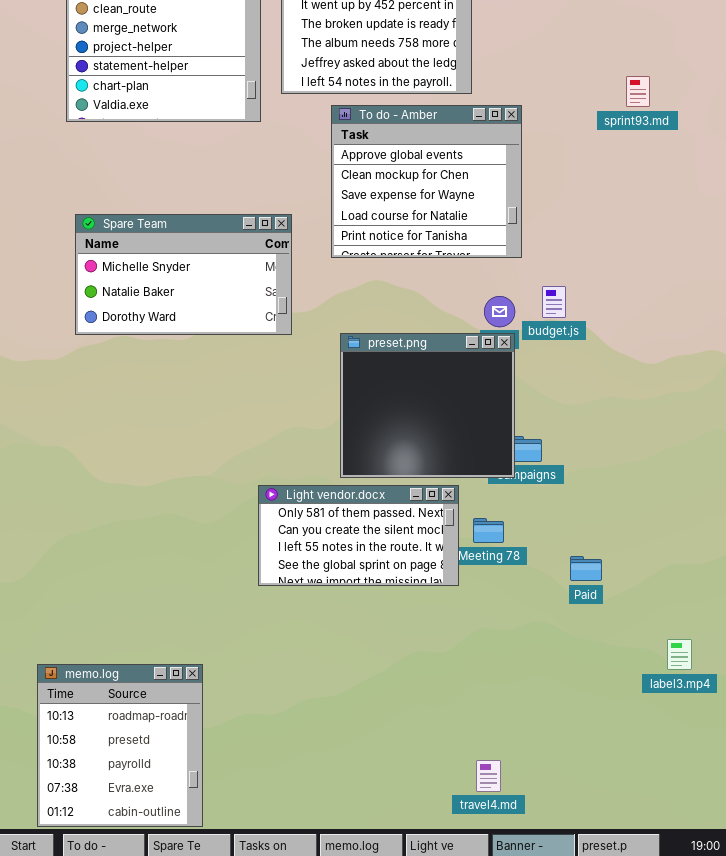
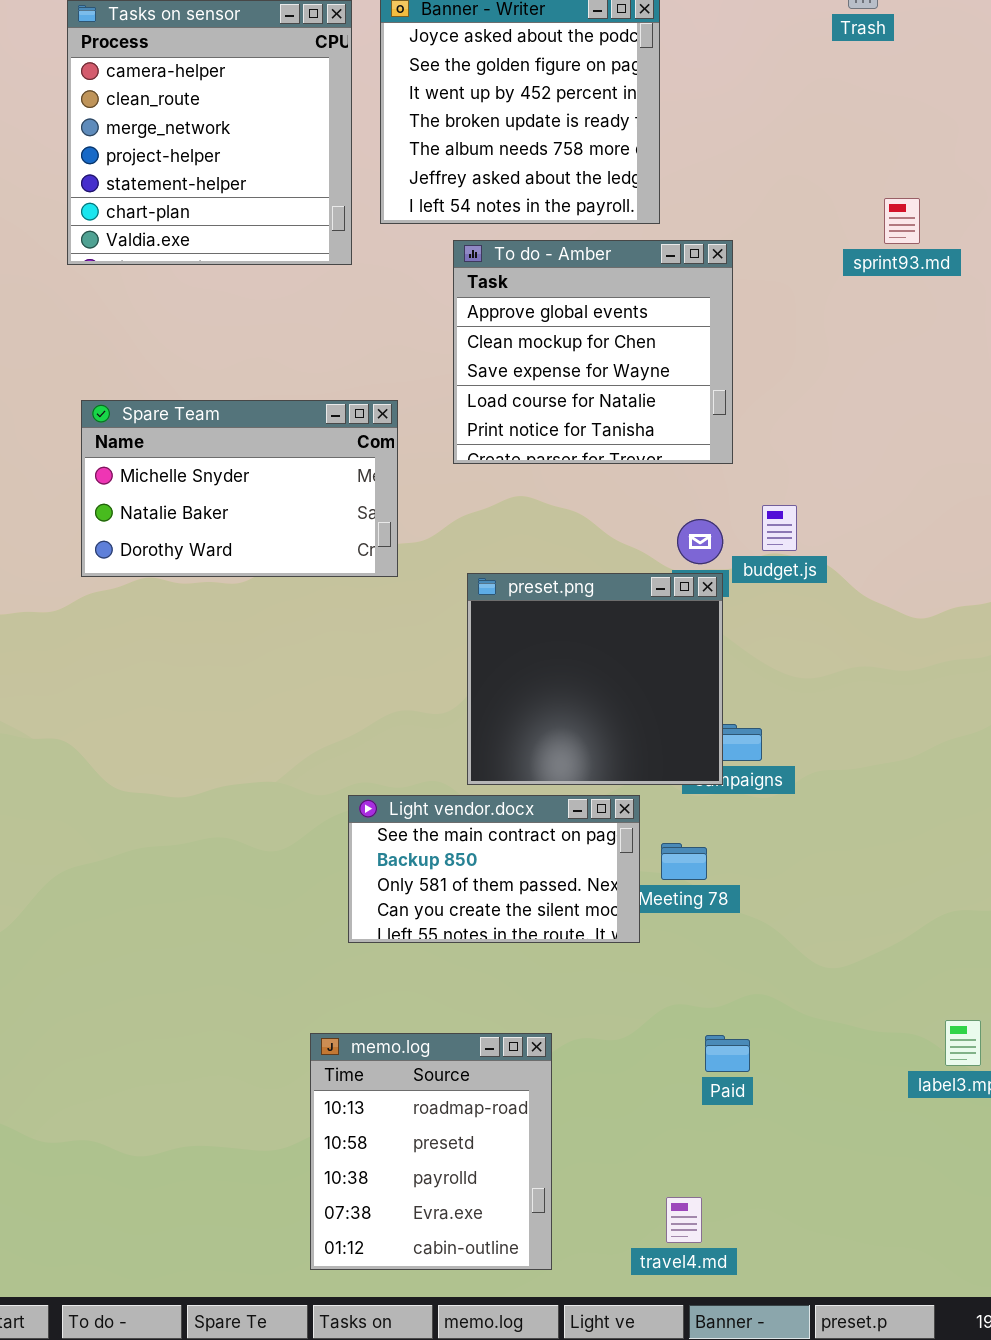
Light vendor.docx: [258,485,459,586] -> [348,795,640,943], scrolled up 2 rows
Paid: [570,556,602,581] -> [705,1035,750,1072], moved
memo.log: [37,664,203,827] -> [310,1033,552,1270], moved

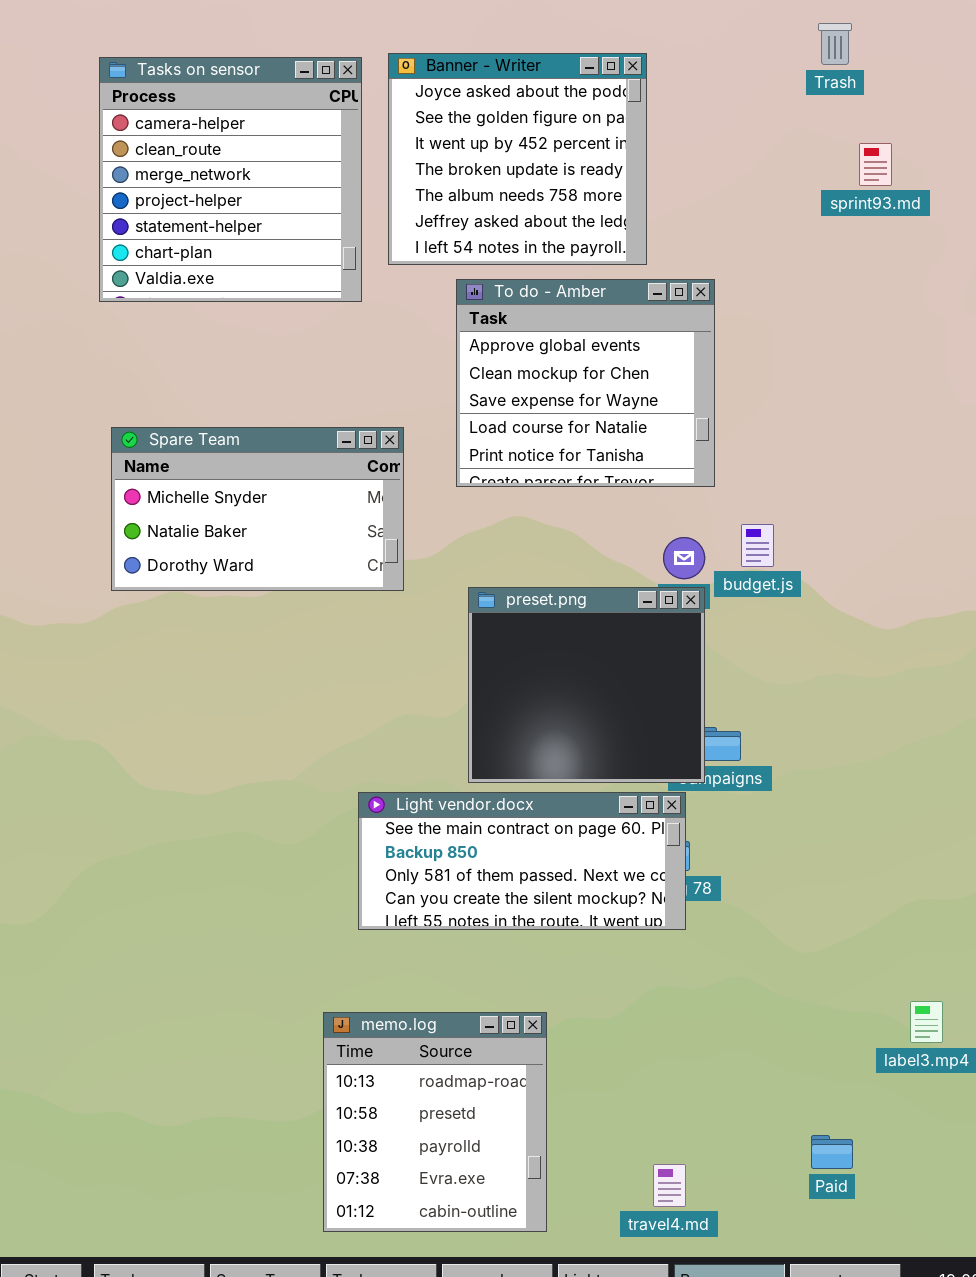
sprint93.md: [884,198,920,244] -> [859,143,892,186], moved
Light vendor.docx: [348,795,640,943] -> [358,792,686,930], resized
Paid: [705,1035,750,1072] -> [811,1135,853,1169], moved

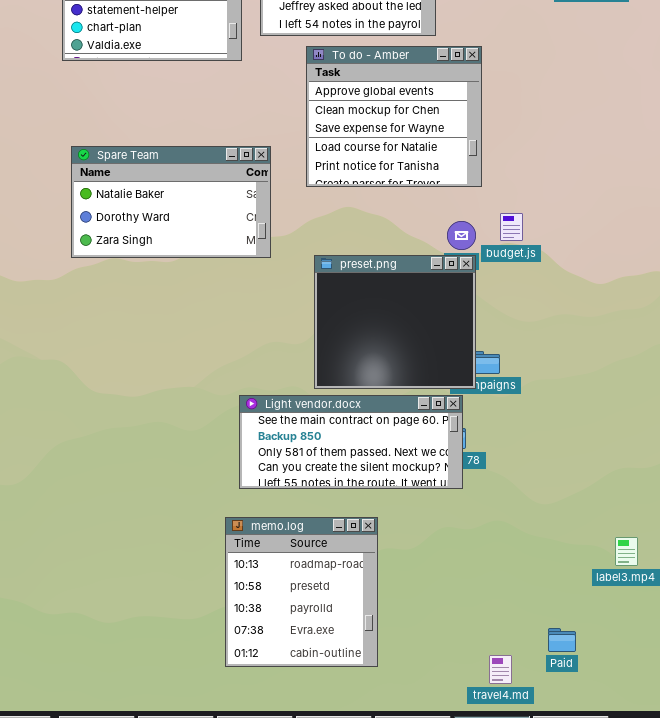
Spare Team: [111,427,404,591] -> [71,146,271,258], scrolled down 1 row
memo.log: [323,1012,547,1232] -> [225,517,378,667], moved
travel4.md: [653,1164,686,1207] -> [489,655,512,684], moved

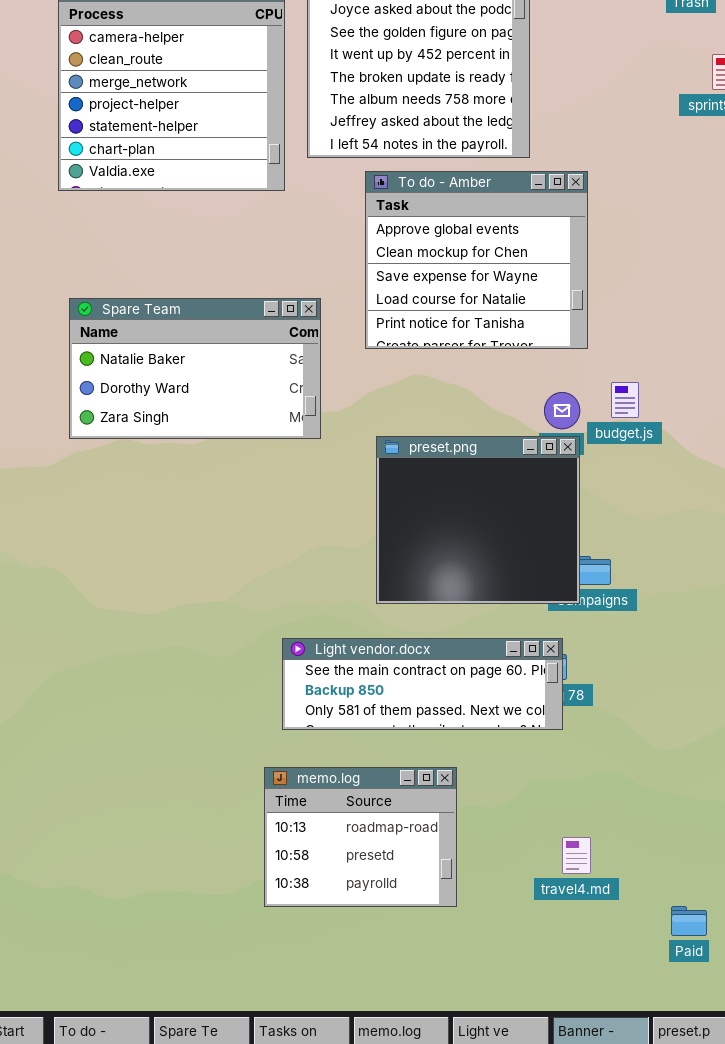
Light vendor.docx: [239,395,463,489] -> [282,638,563,730], resized
memo.log: [225,517,378,667] -> [264,767,457,907], resized
travel4.md: [489,655,512,684] -> [562,837,591,874], moved

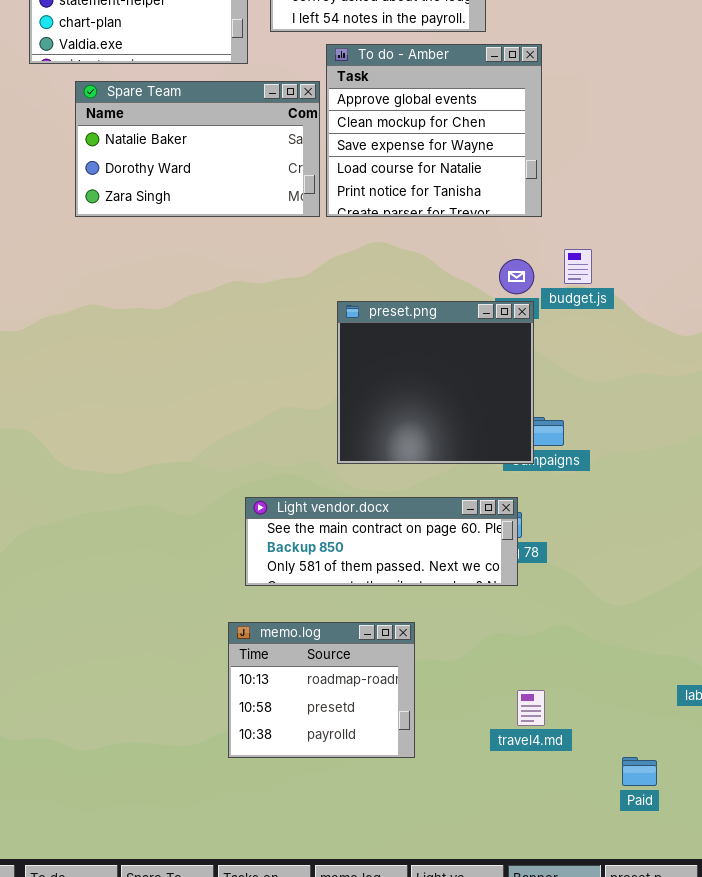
Spare Team: [69,298,321,439] -> [75,81,320,217], moved

